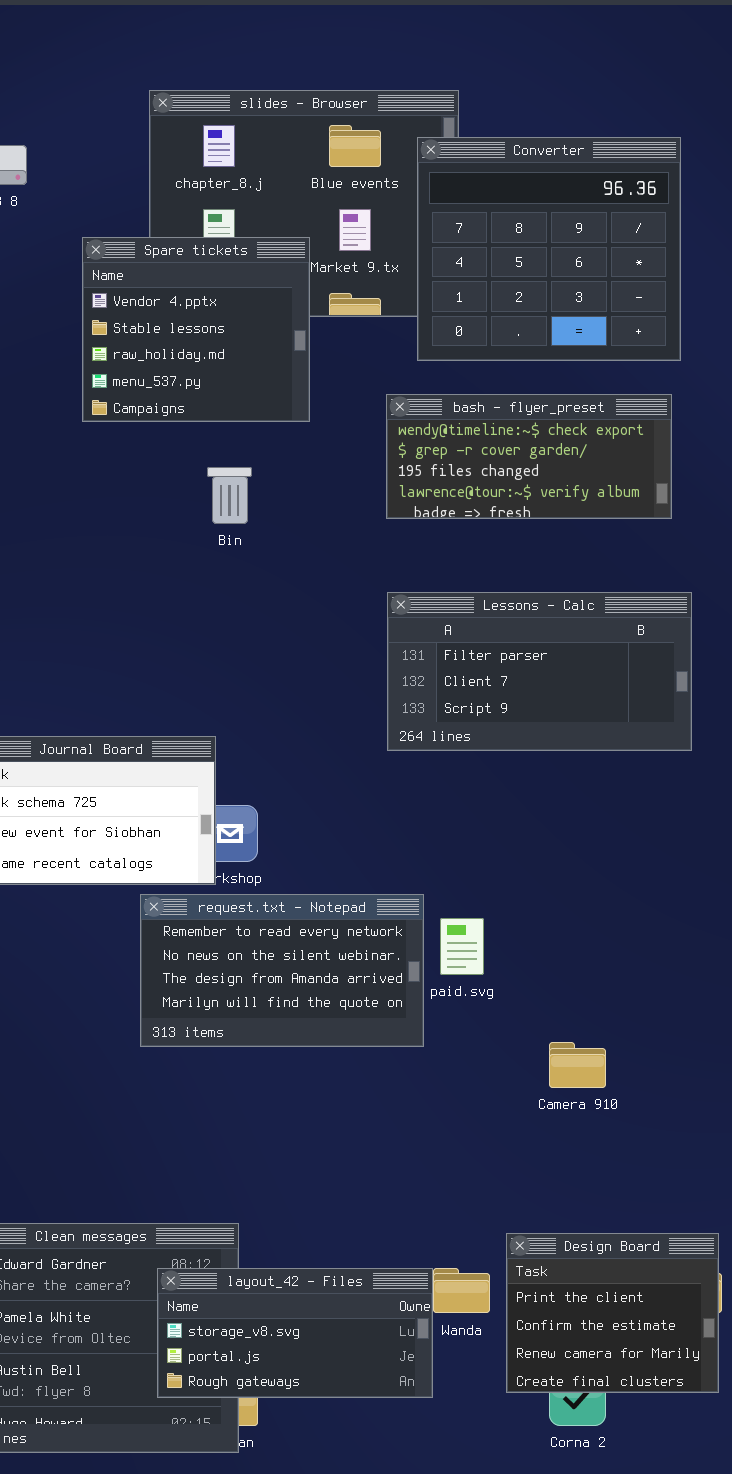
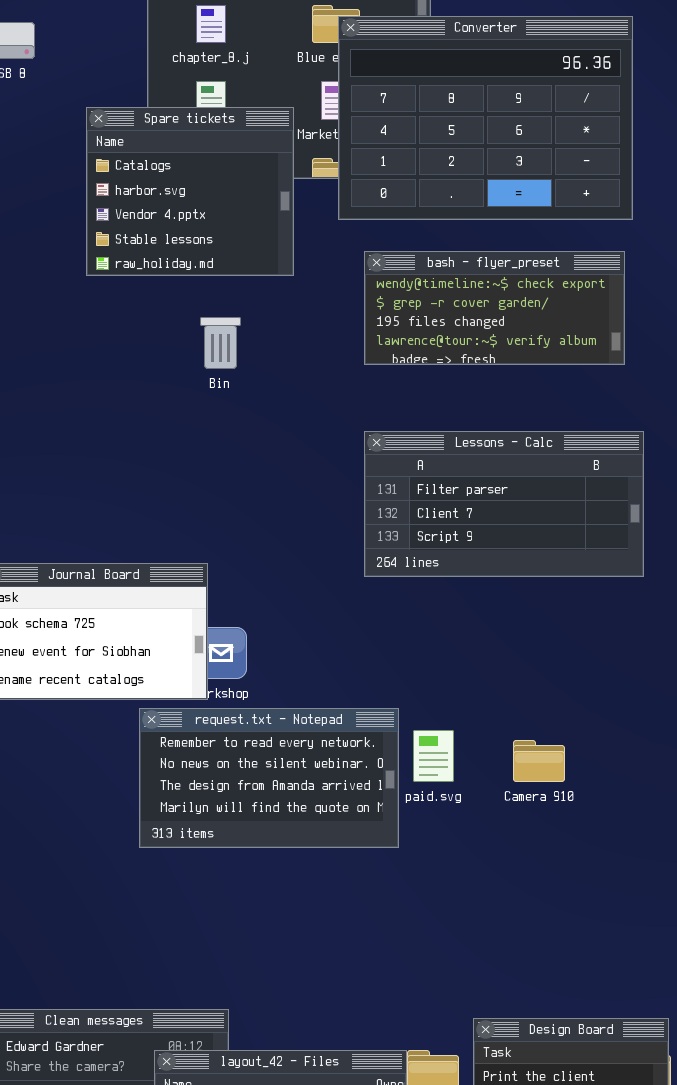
Converter: [417,137,681,361] -> [338,16,633,220], resized
Spare tickets: [82,237,310,422] -> [86,107,294,276], scrolled up 2 rows
Camera 910: [549,1042,606,1088] -> [513,740,565,782], moved

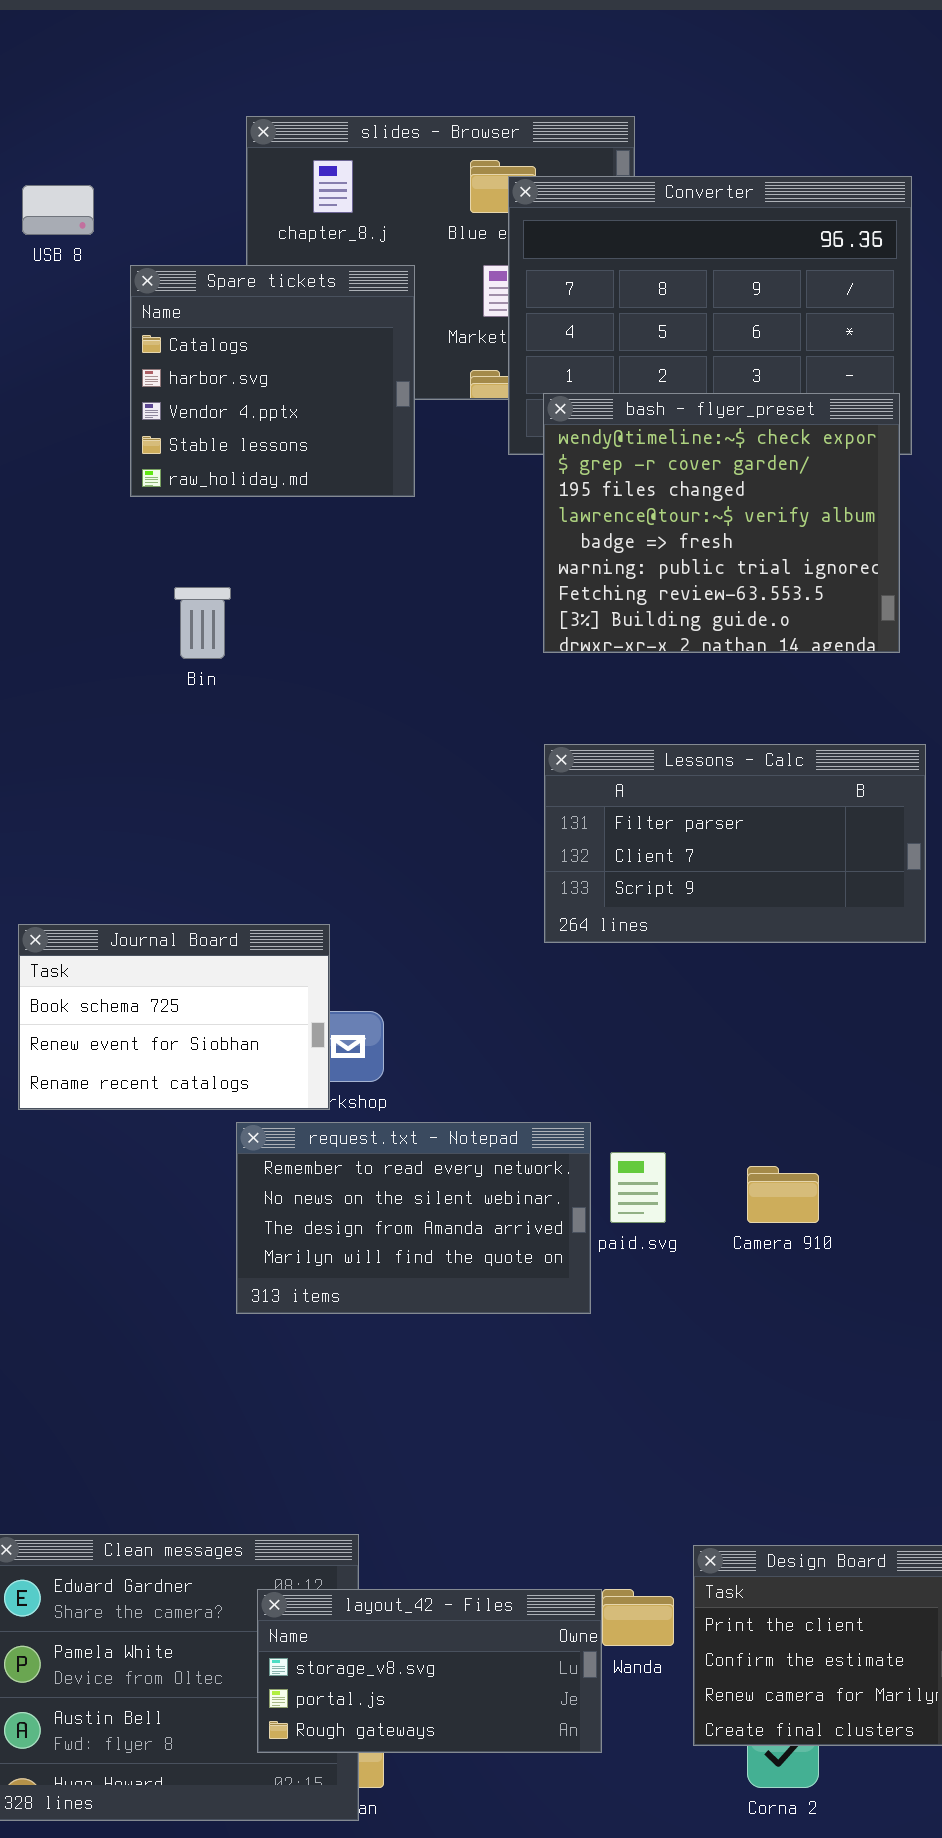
Spare tickets: [86,107,294,276] -> [130,265,415,497], moved
bash - flyer_preset: [364,251,625,365] -> [543,393,900,653], resized
Bin: [200,317,241,369] -> [174,587,231,659], moved

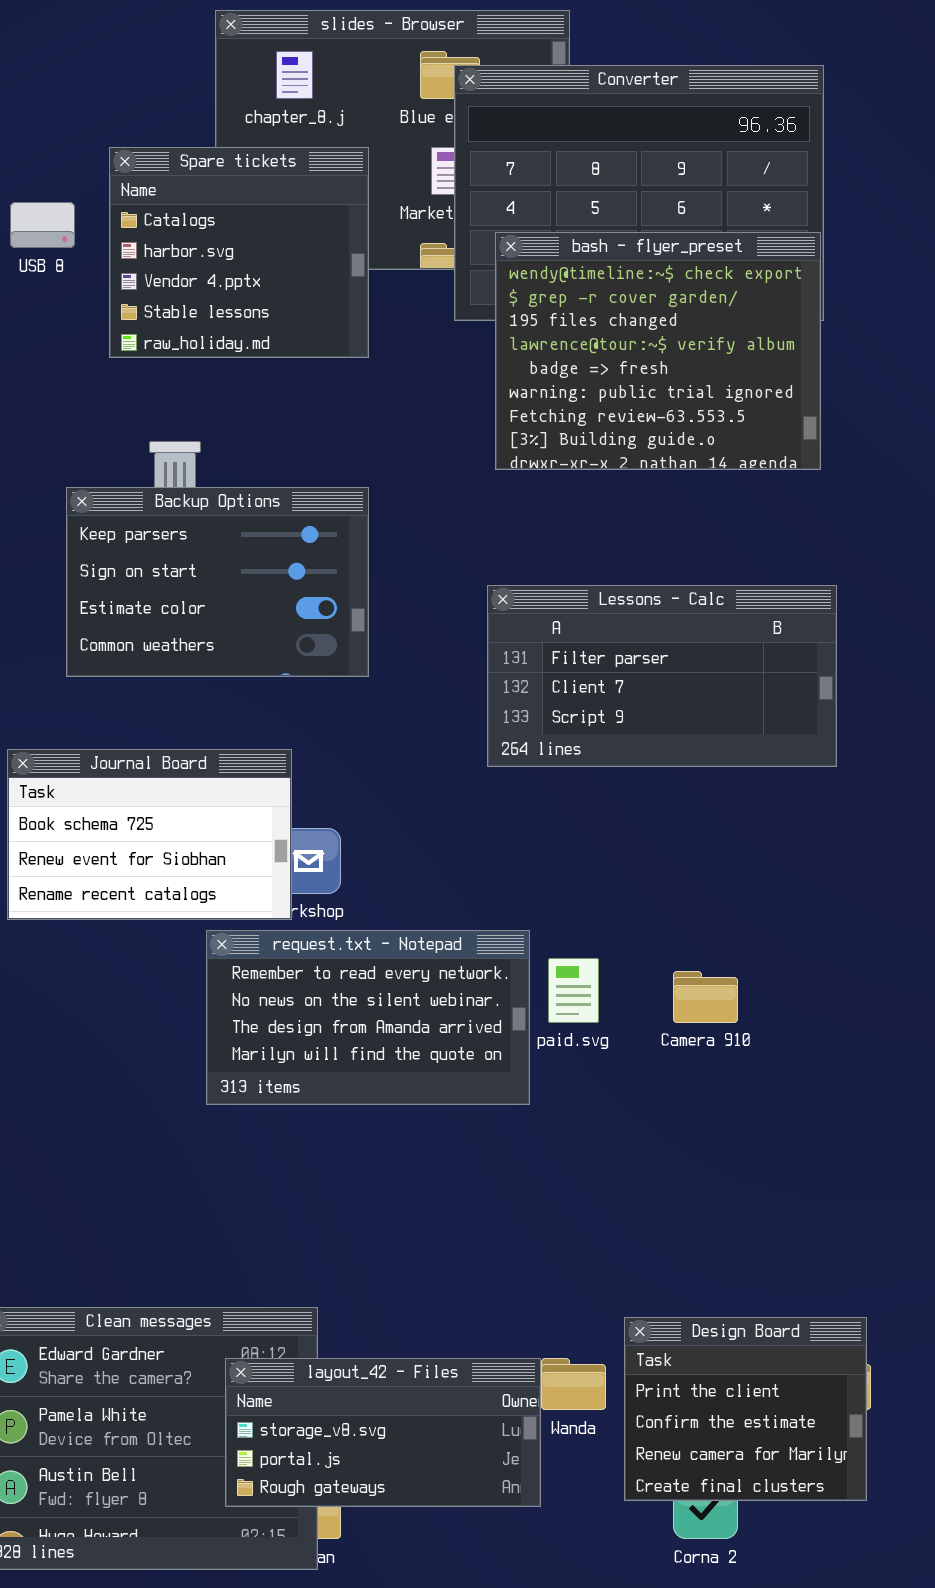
USB 8: [22,185,94,235] -> [10,202,75,248], moved
bash - flyer_preset: [543,393,900,653] -> [495,232,821,470], moved
Backup Options: none -> [66,487,369,677], opened

